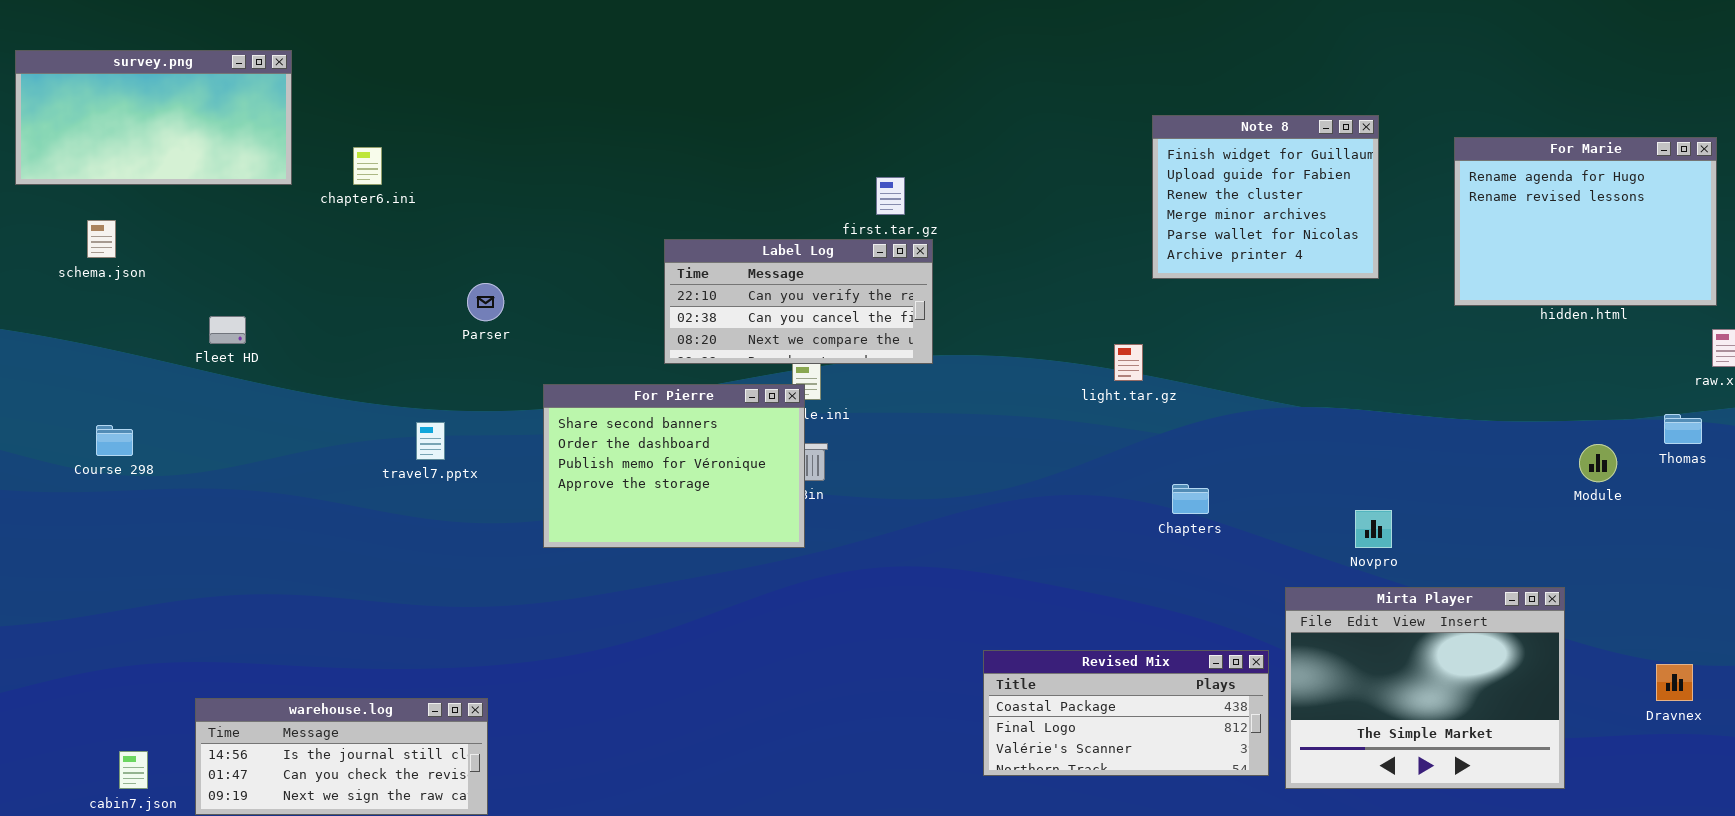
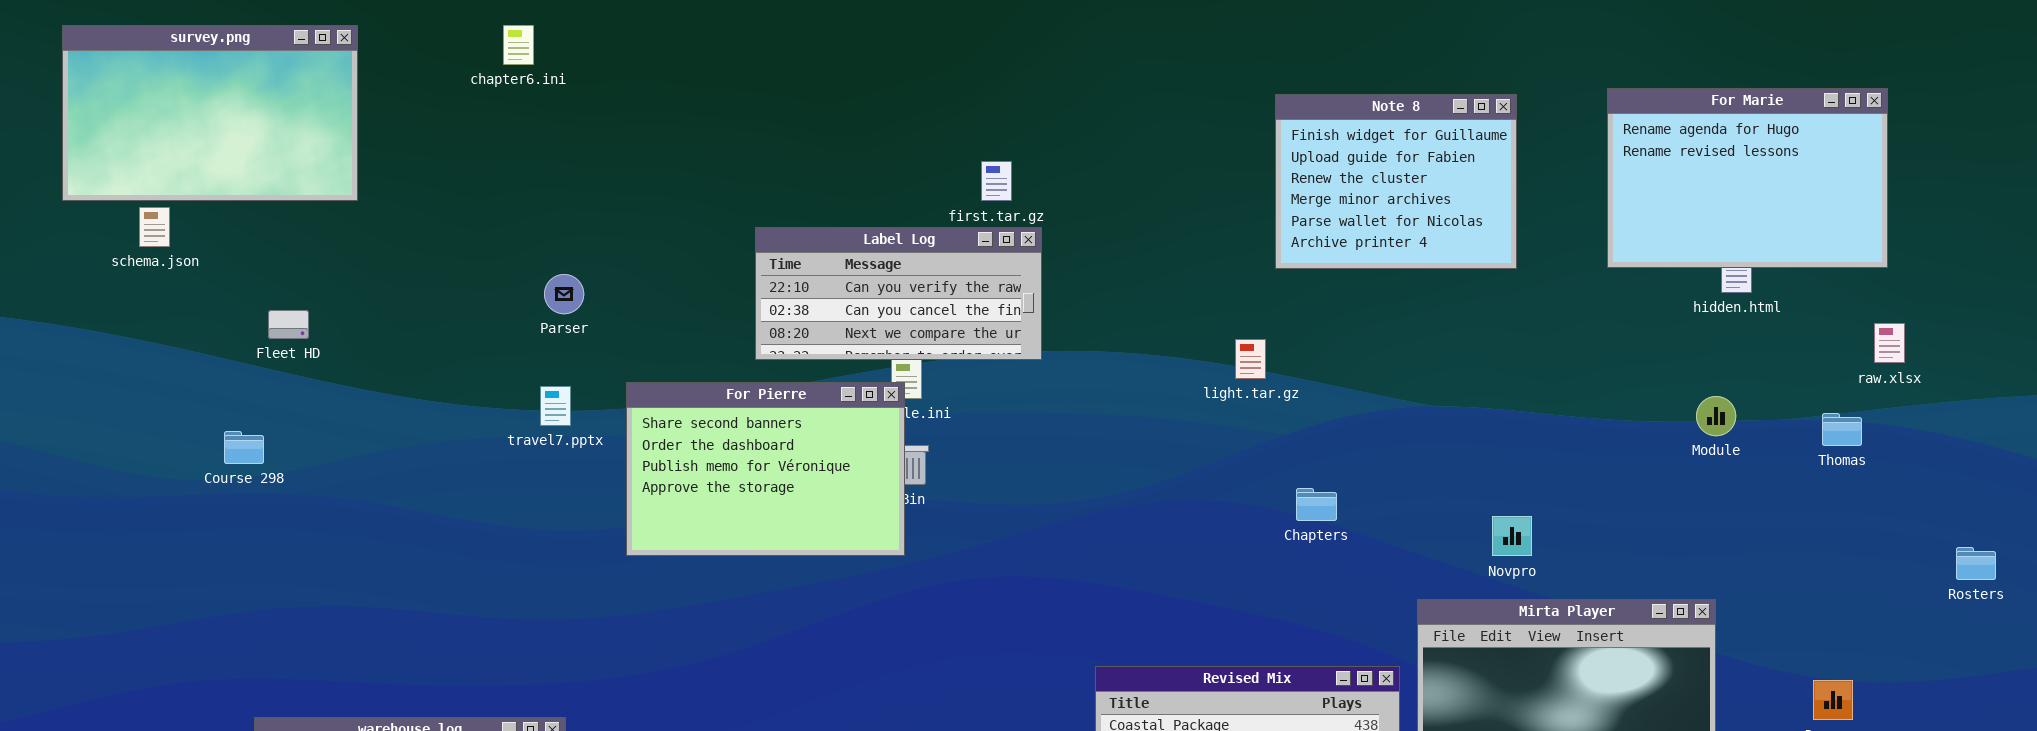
survey.png: [15,50,292,185] -> [62,25,358,201], resized
For Marie: [1454,137,1717,306] -> [1607,88,1888,268], moved
chapter6.ini: [353,147,382,185] -> [503,25,534,65], moved
travel7.pptx: [416,422,445,460] -> [540,386,571,426], moved
Course 298: [96,425,133,456] -> [224,431,264,464], moved
Module: [1579,444,1617,482] -> [1696,396,1736,436], moved

